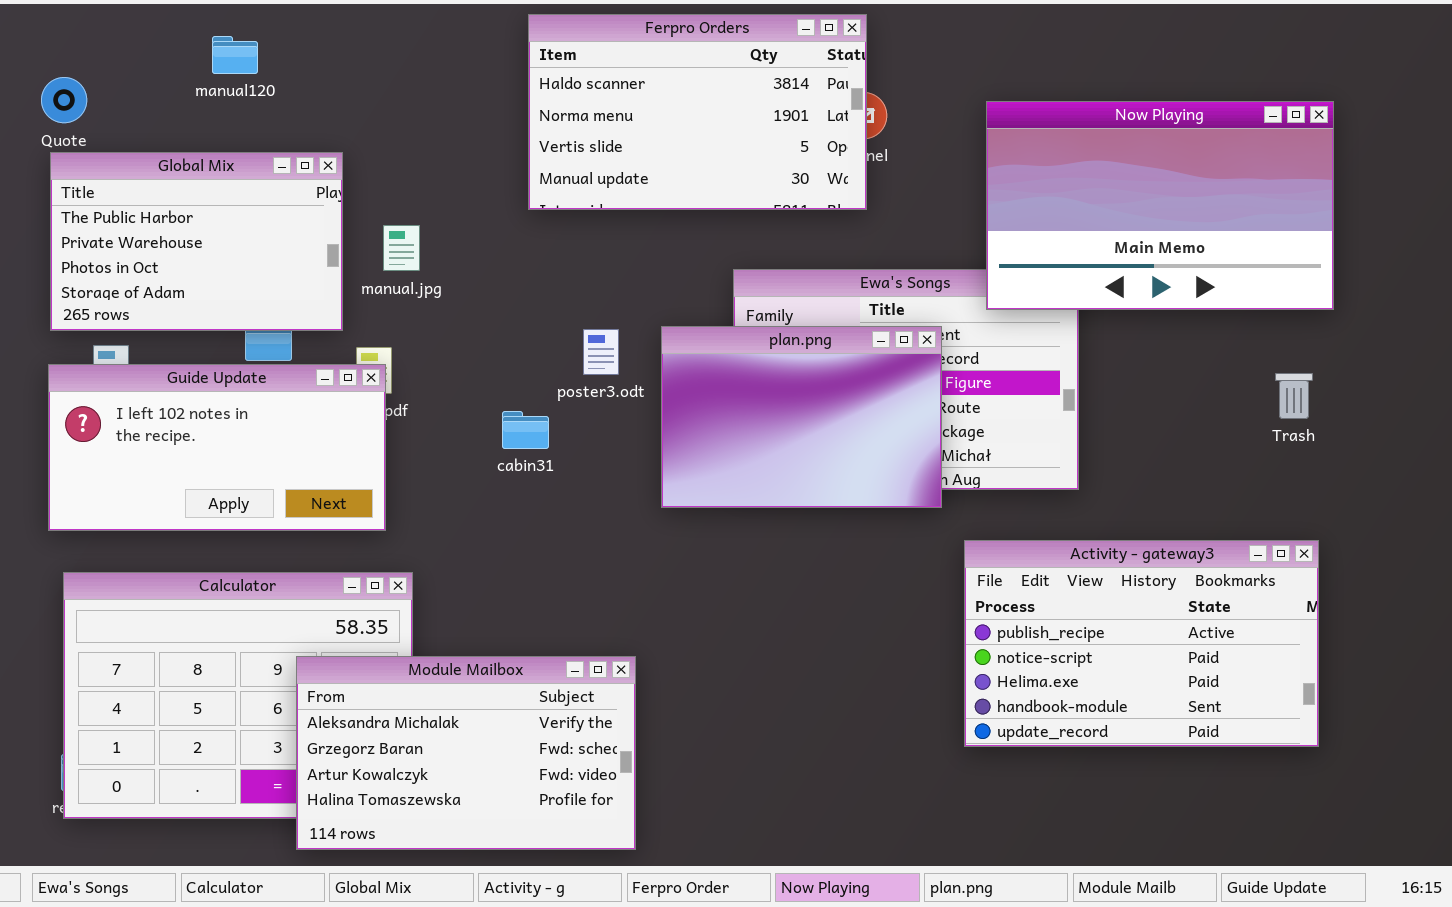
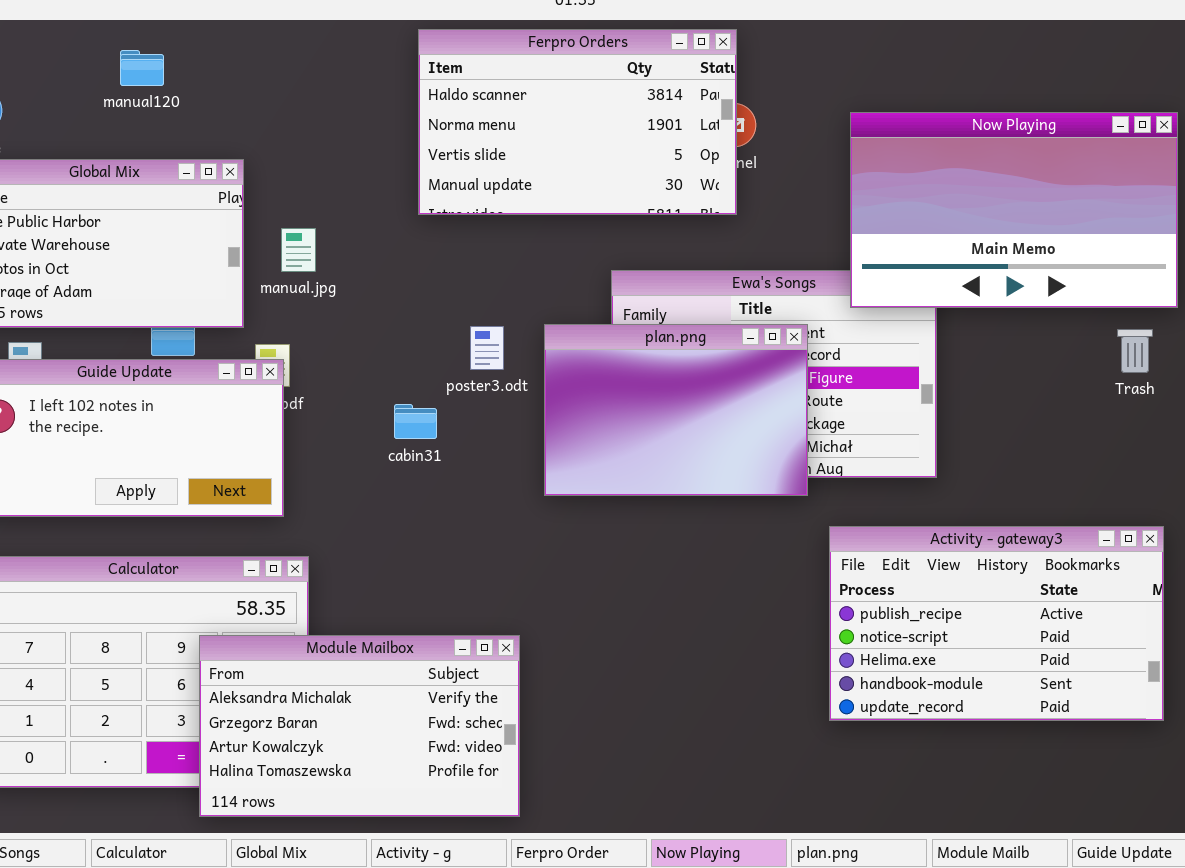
Trash: [1275,373,1313,419] -> [1117,329,1153,373], moved

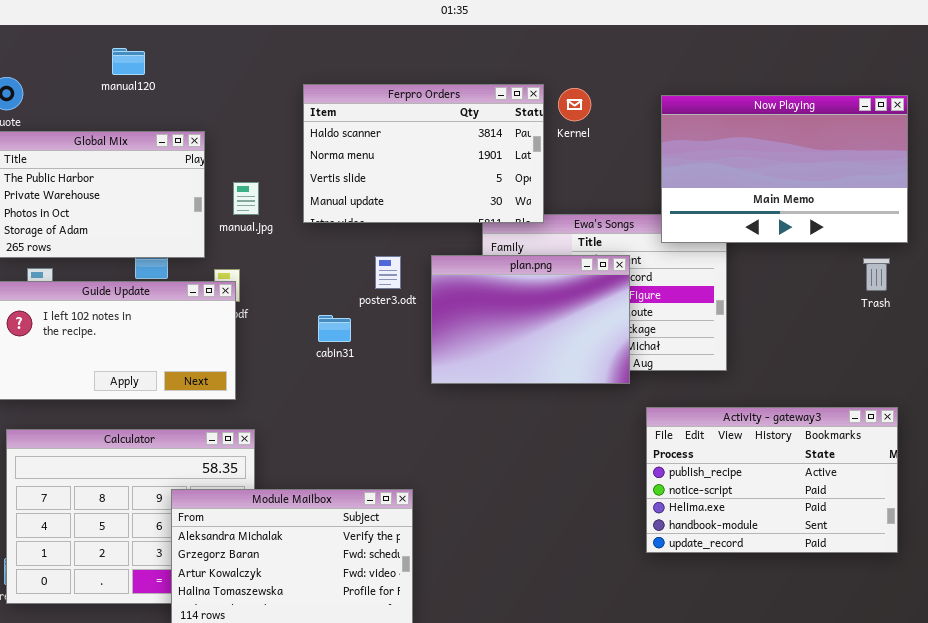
Ferpro Orders: [418,29,737,215] -> [303,84,544,223], moved

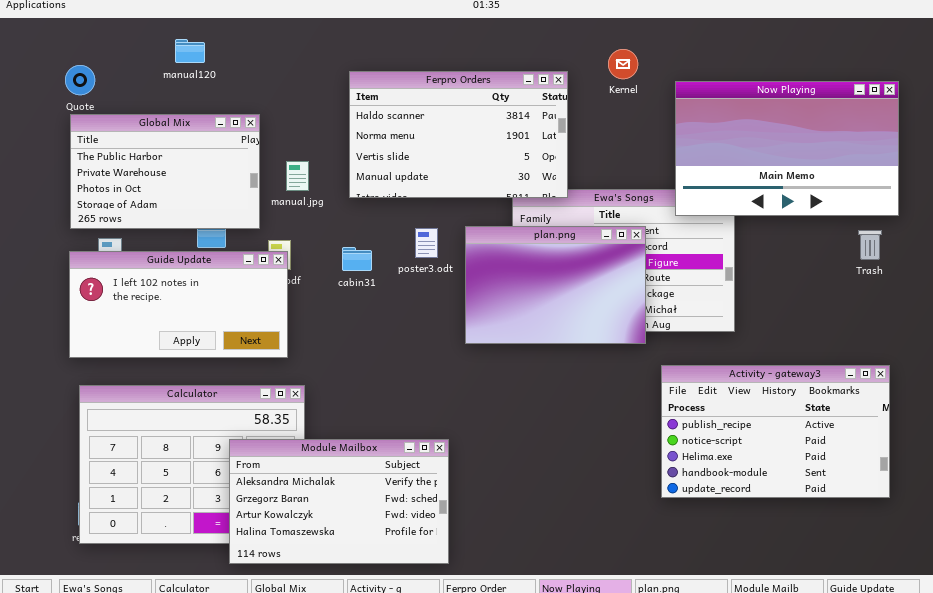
Kernel: [558,88,591,121] -> [608,49,638,79], moved
cabin31: [318,315,351,342] -> [342,247,372,271], moved

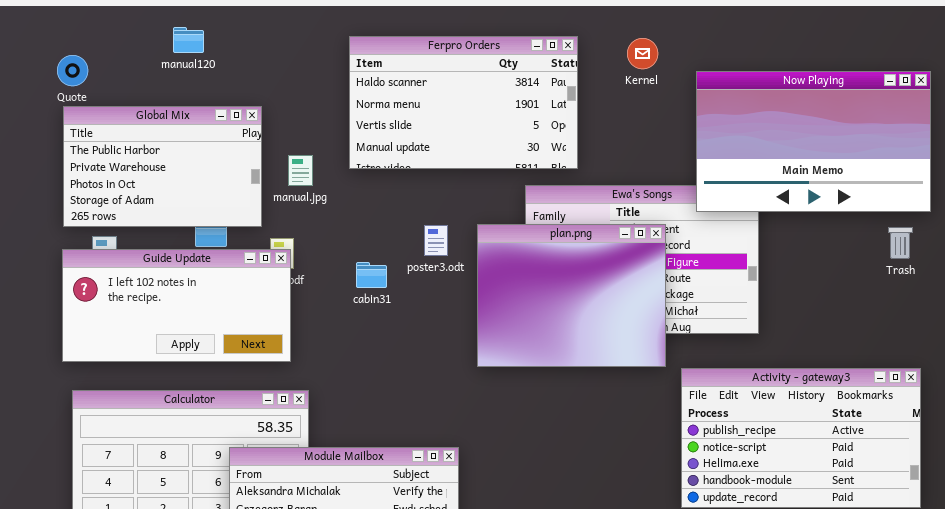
Ferpro Orders: [349,71,568,198] -> [349,36,578,169], moved
plan.png: [465,226,646,344] -> [477,224,666,367], resized
cabin31: [342,247,372,271] -> [356,262,387,288], moved

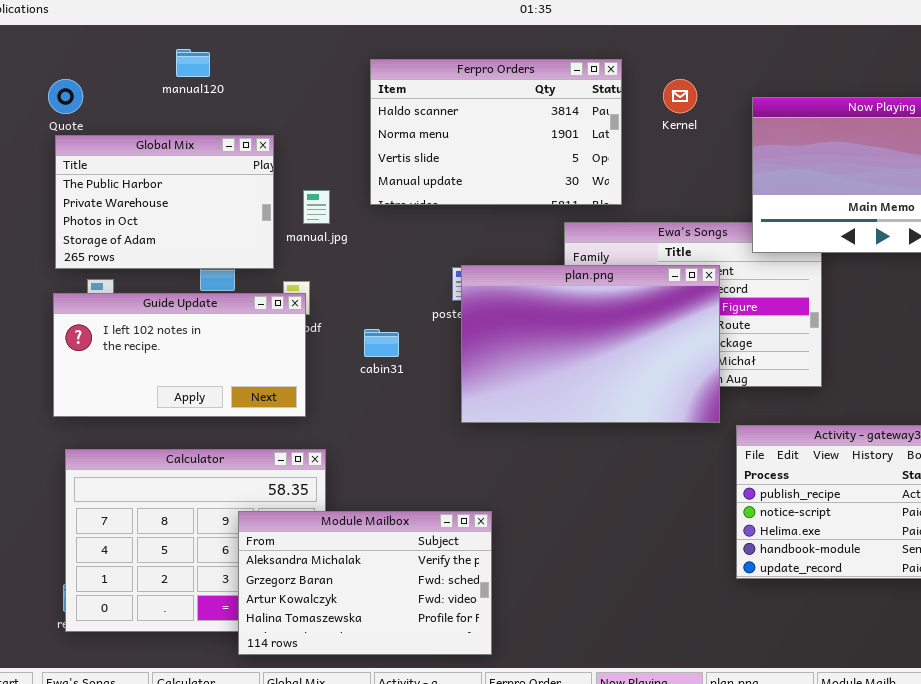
Kernel: [627,38,658,69] -> [663,79,697,113], moved
plan.png: [477,224,666,367] -> [461,265,720,423], resized
cabin31: [356,262,387,288] -> [364,329,399,357], moved

